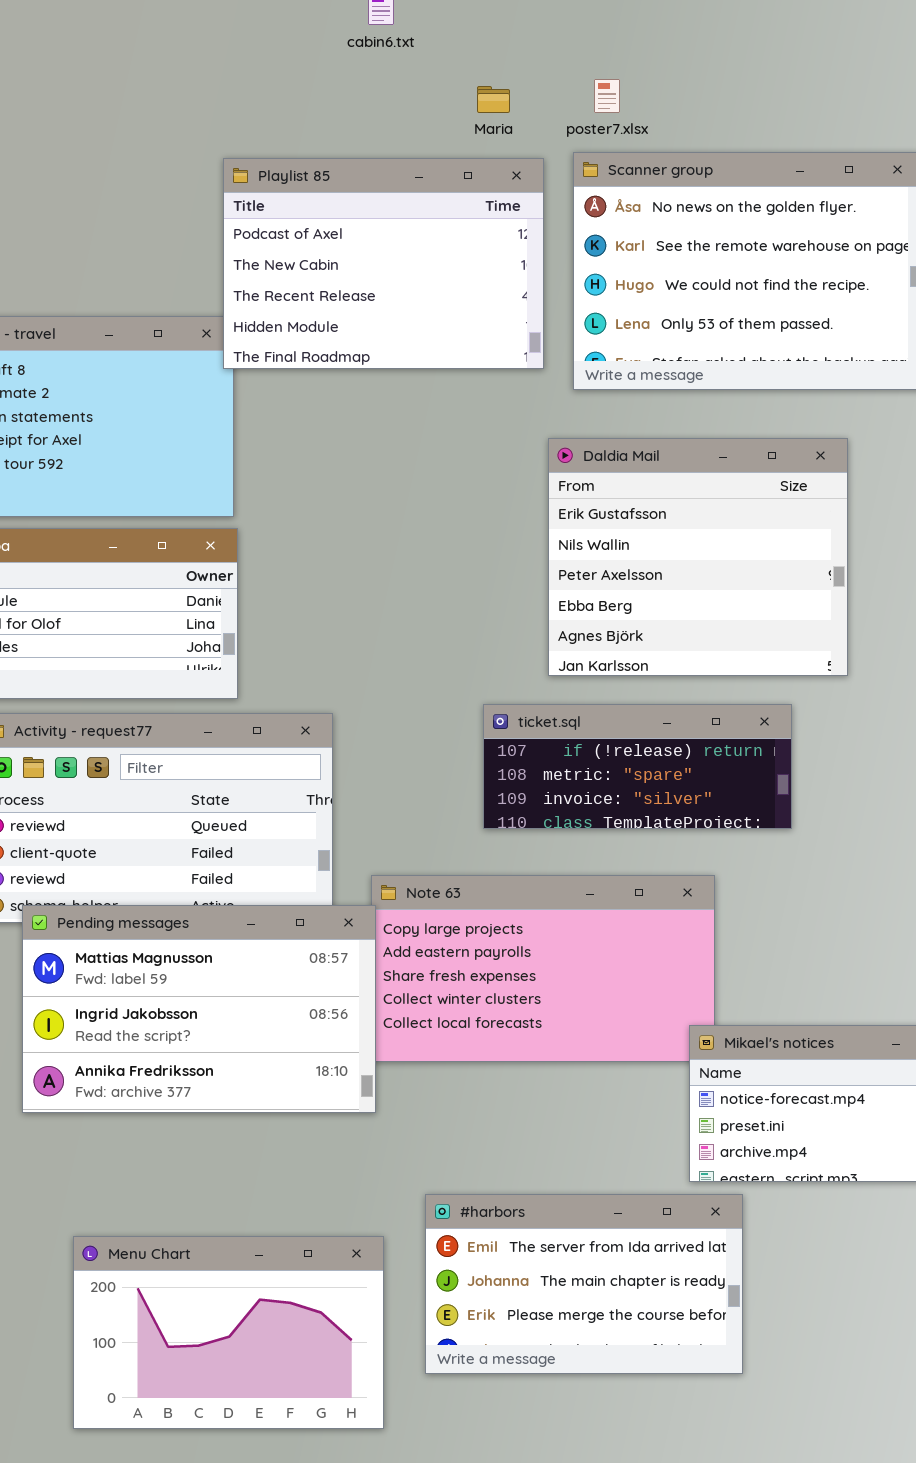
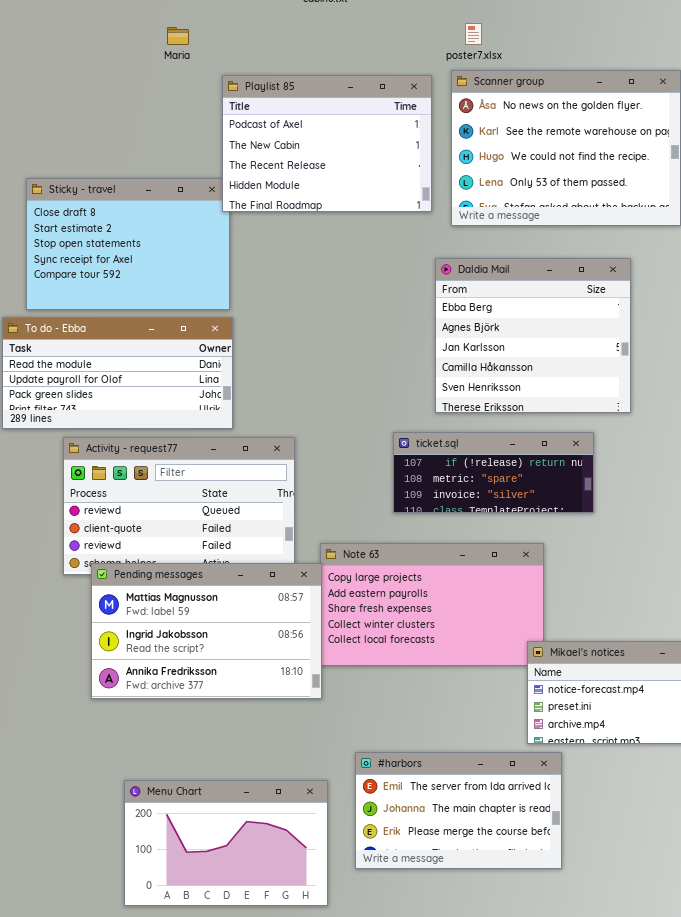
Maria: [477,86,510,113] -> [167,27,189,45], moved
Daldia Mail: [548,438,848,676] -> [435,258,631,413], scrolled down 3 rows

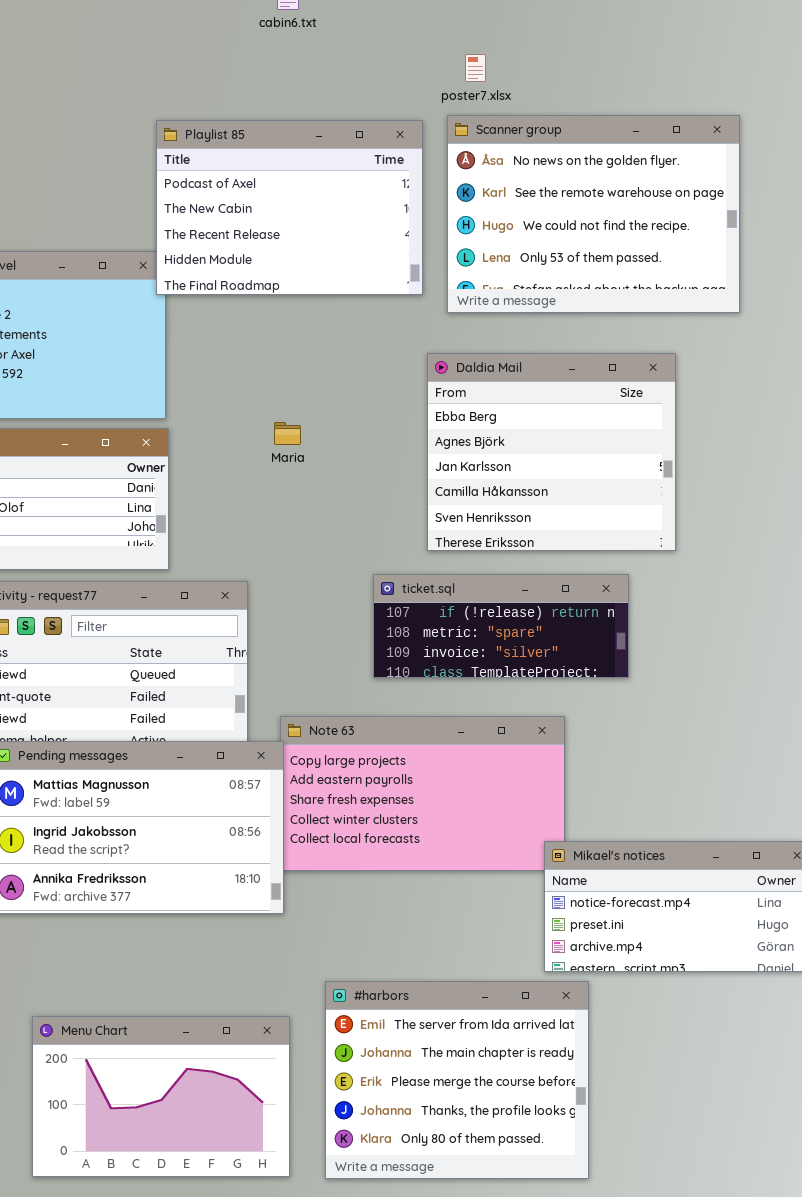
Maria: [167,27,189,45] -> [274,422,301,445], moved
#harbors: [355,752,562,869] -> [325,981,589,1179], resized

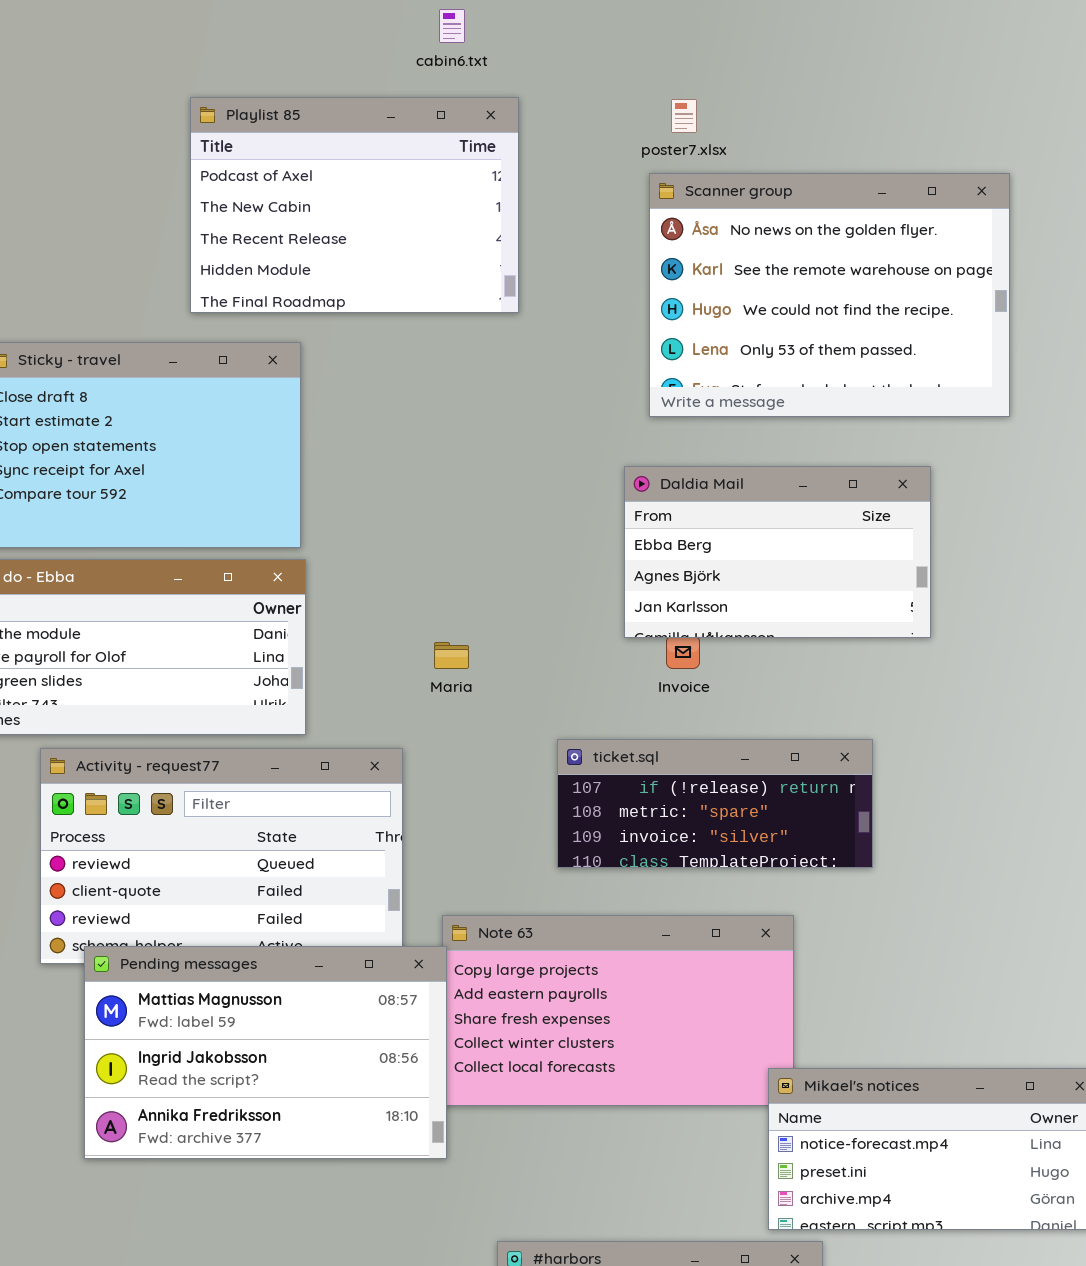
Playlist 85: [156,120,423,295] -> [190,97,519,313], moved
Daldia Mail: [427,353,676,551] -> [624,466,931,638], resized
Maria: [274,422,301,445] -> [434,642,469,669], moved

